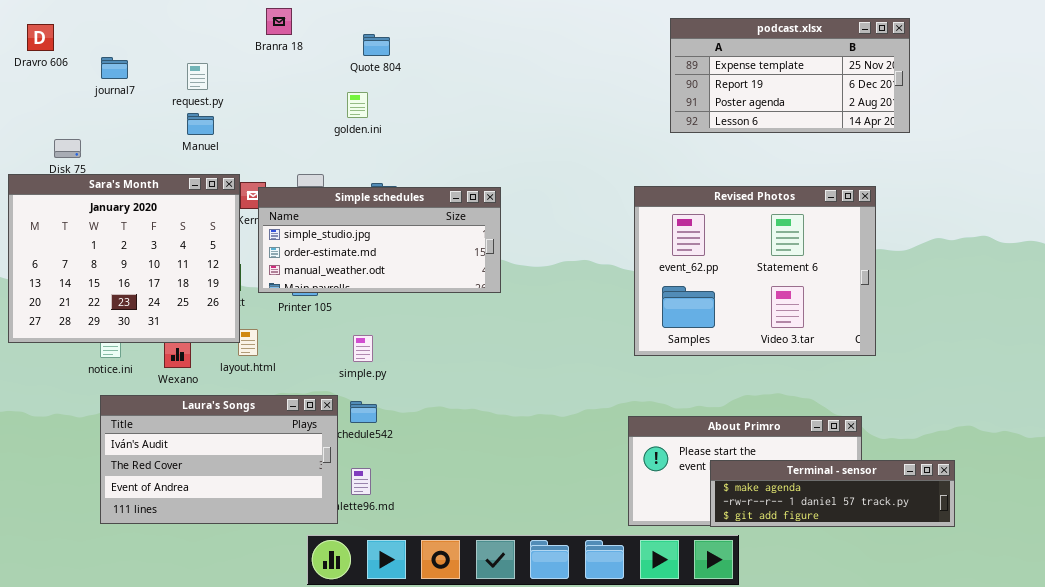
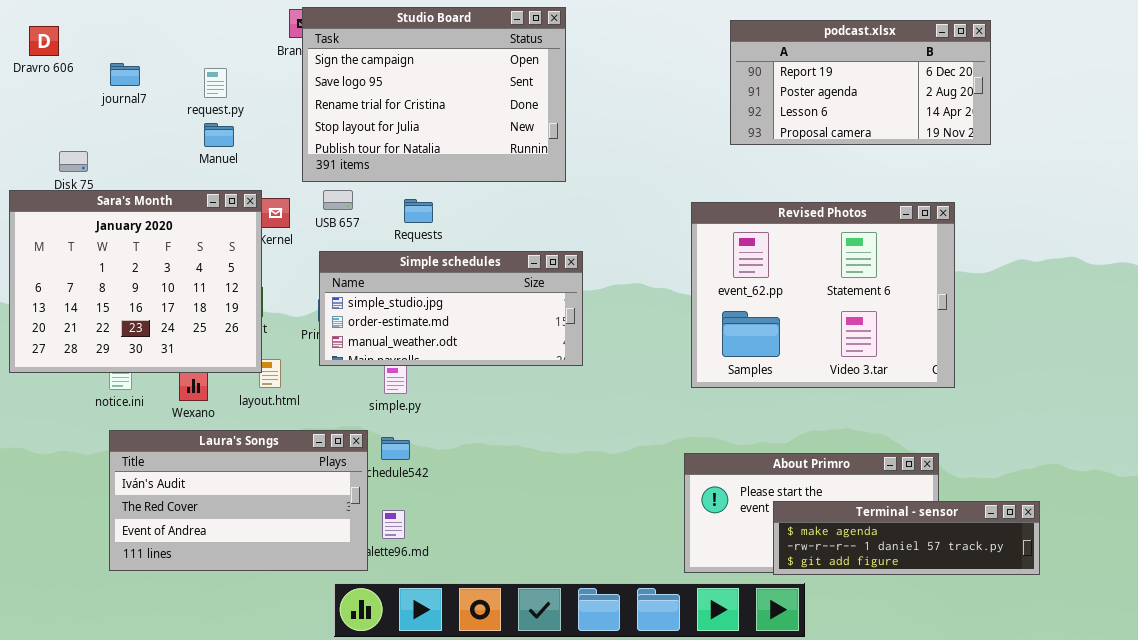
Studio Board: none -> [302,7,566,182], opened
podcast.xlsx: [670,18,910,133] -> [730,20,991,145], scrolled down 1 row
Simple schedules: [258,187,501,293] -> [319,251,583,366], moved

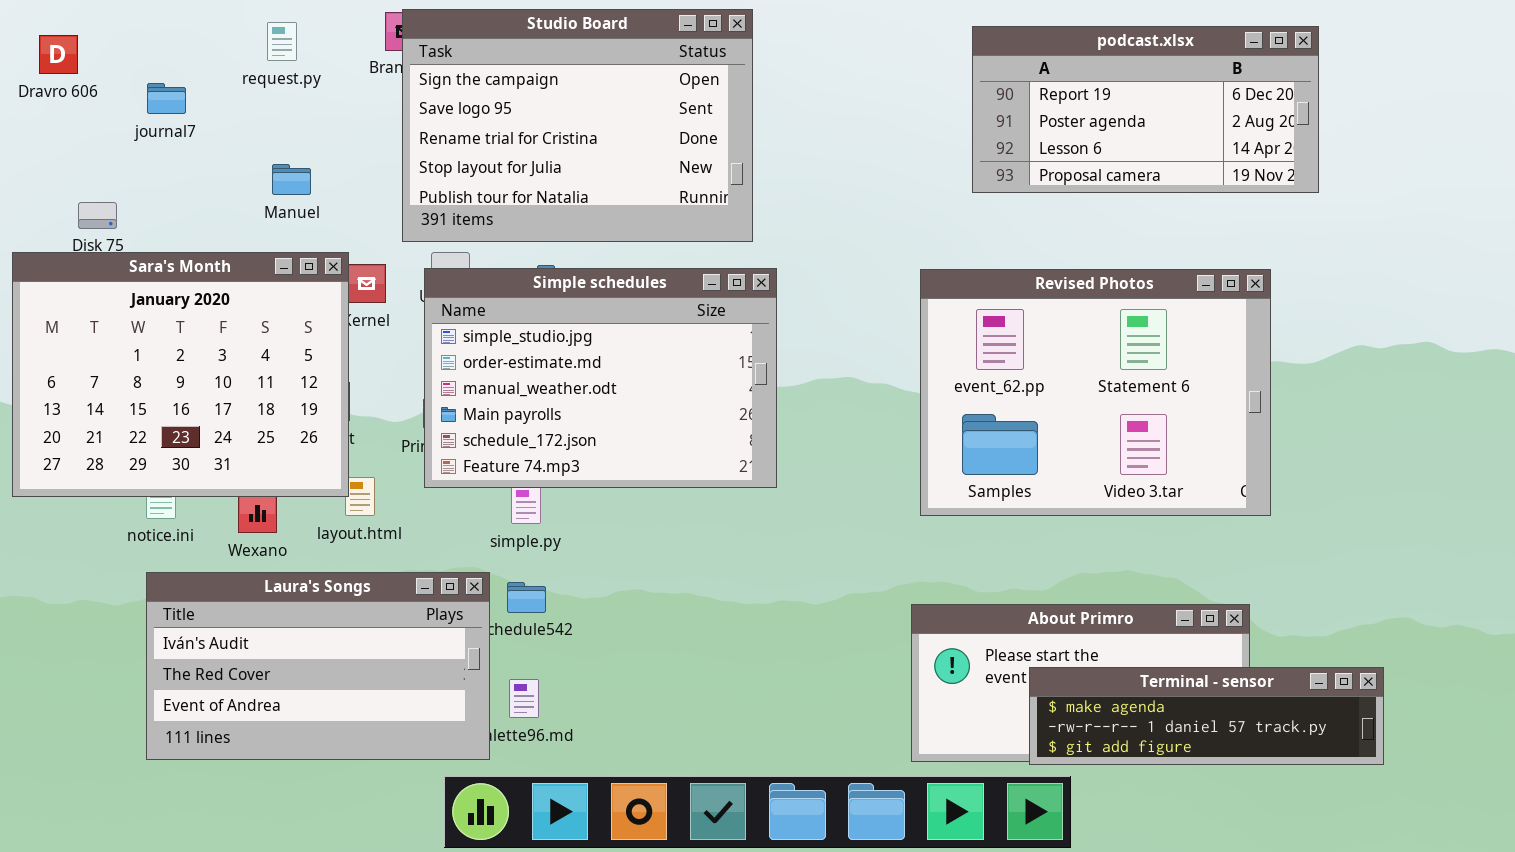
request.py: [204,68,227,98] -> [267,22,297,61], moved
Simple schedules: [319,251,583,366] -> [424,268,777,488], resized

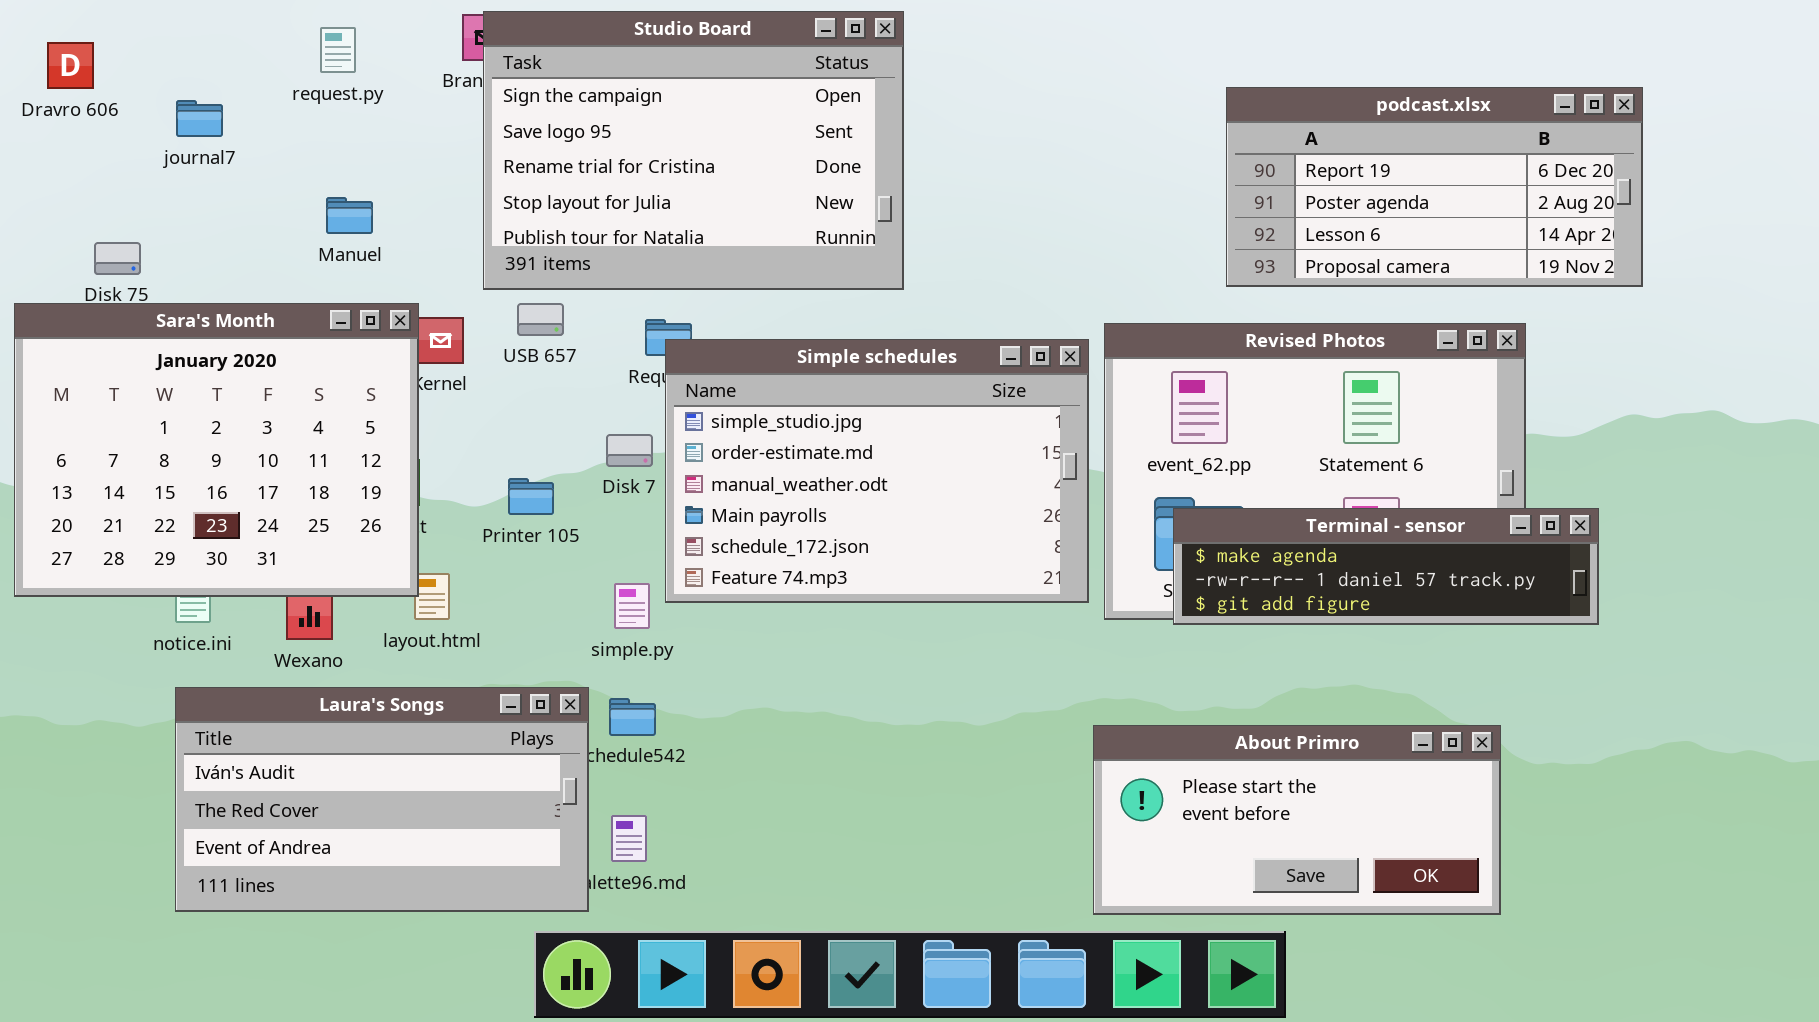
podcast.xlsx: [972,26,1319,193] -> [1226,87,1643,287], moved
Simple schedules: [424,268,777,488] -> [665,339,1089,603], moved
Terminal - sensor: [1029,667,1384,765] -> [1173,508,1599,625], moved

